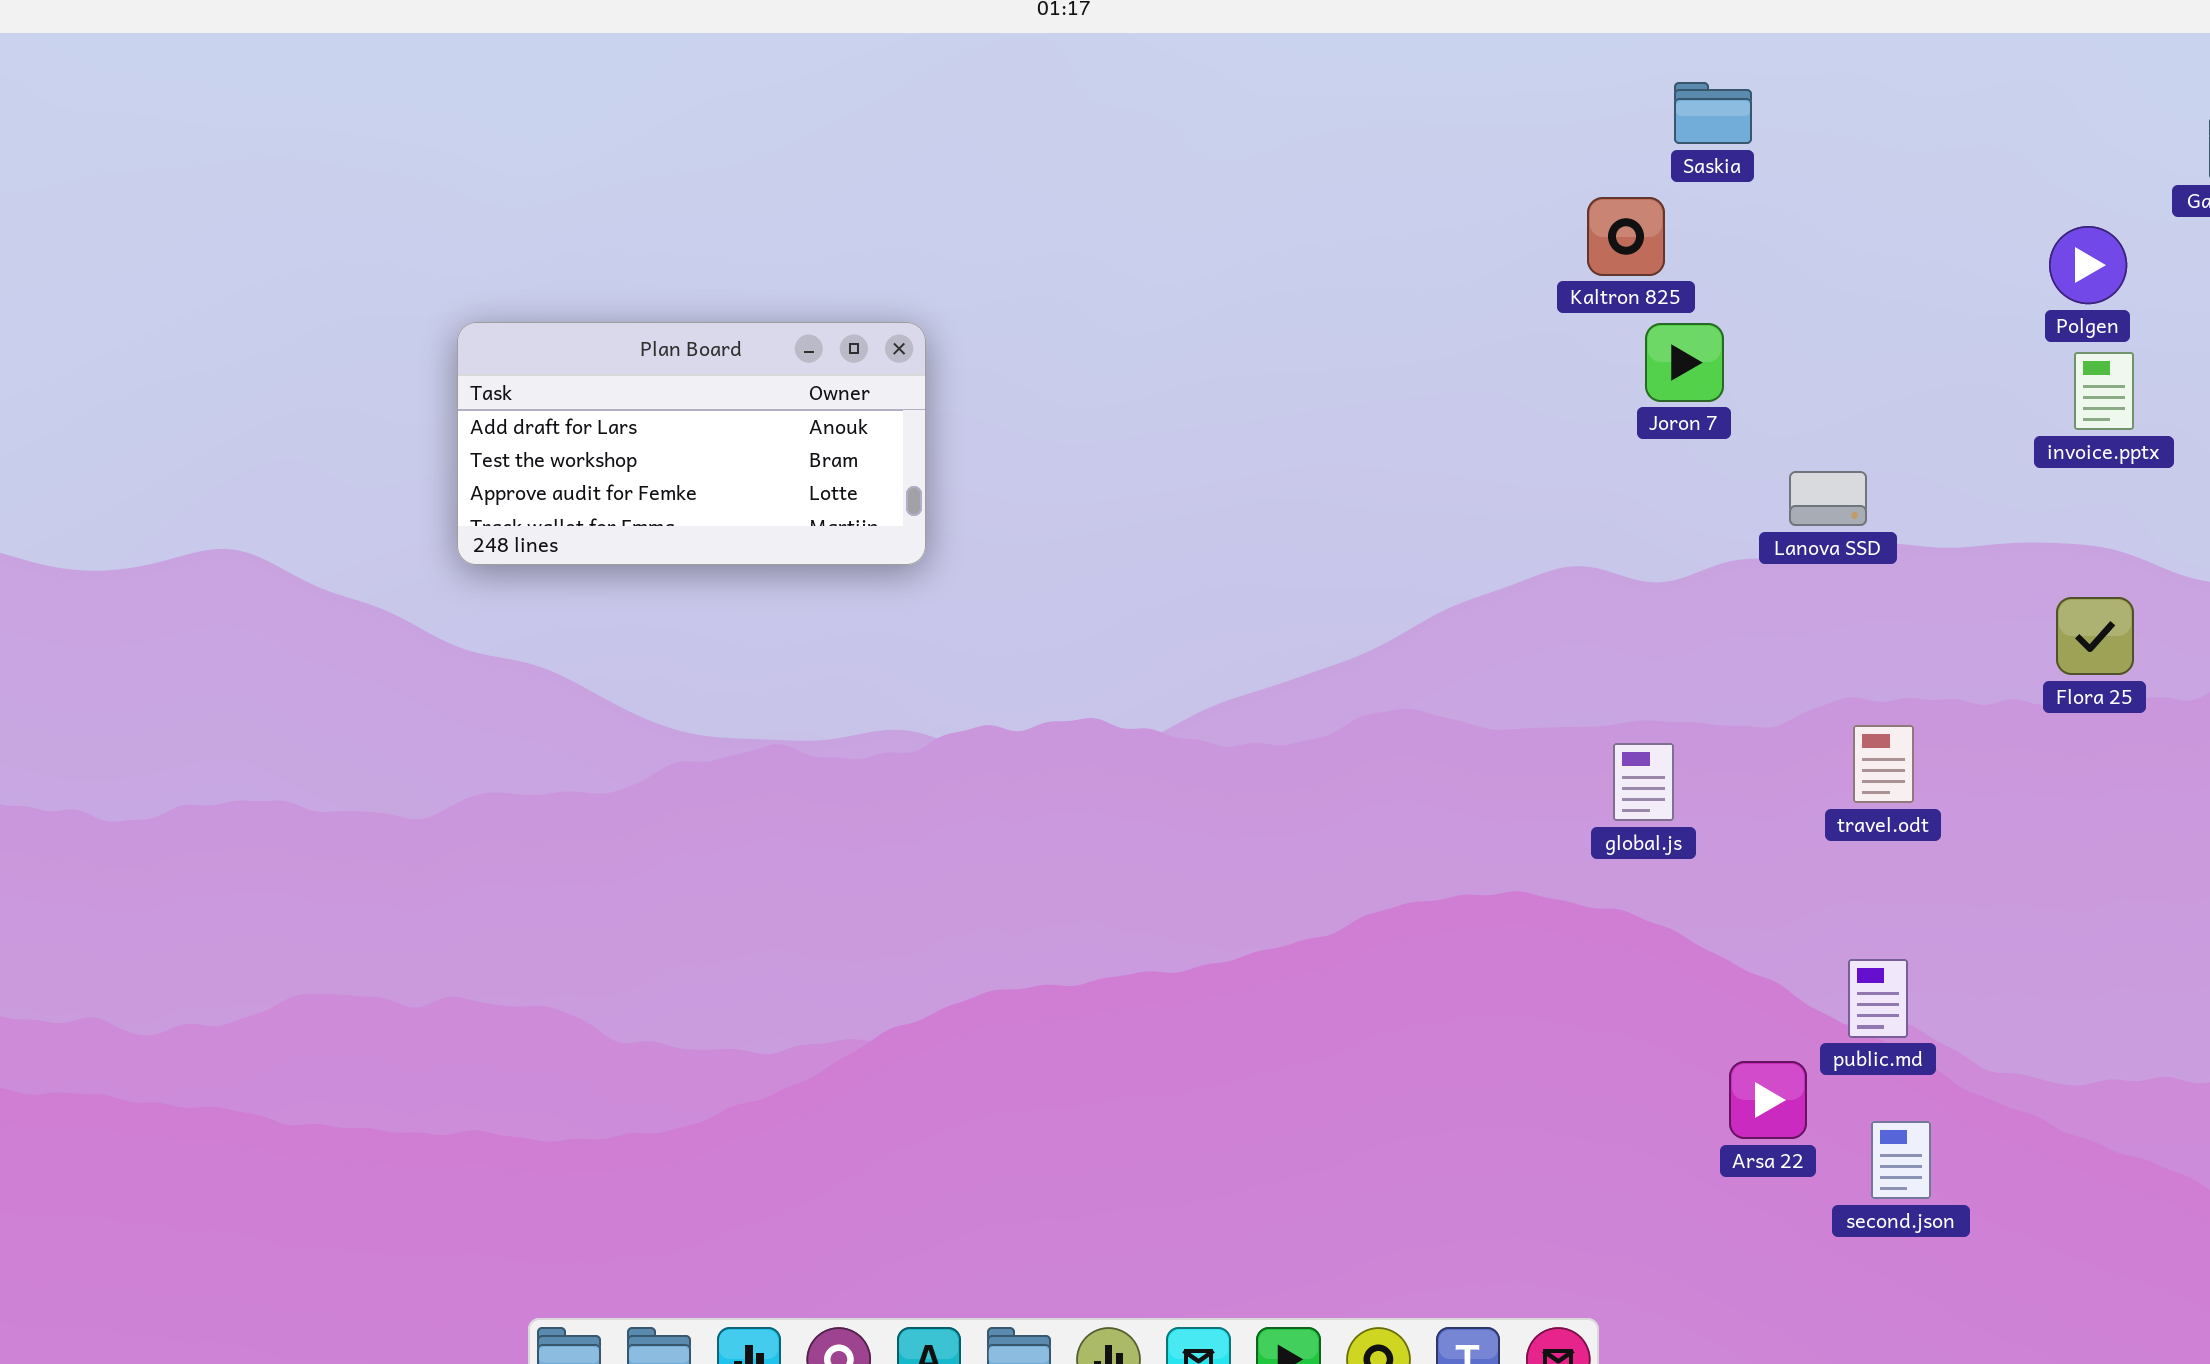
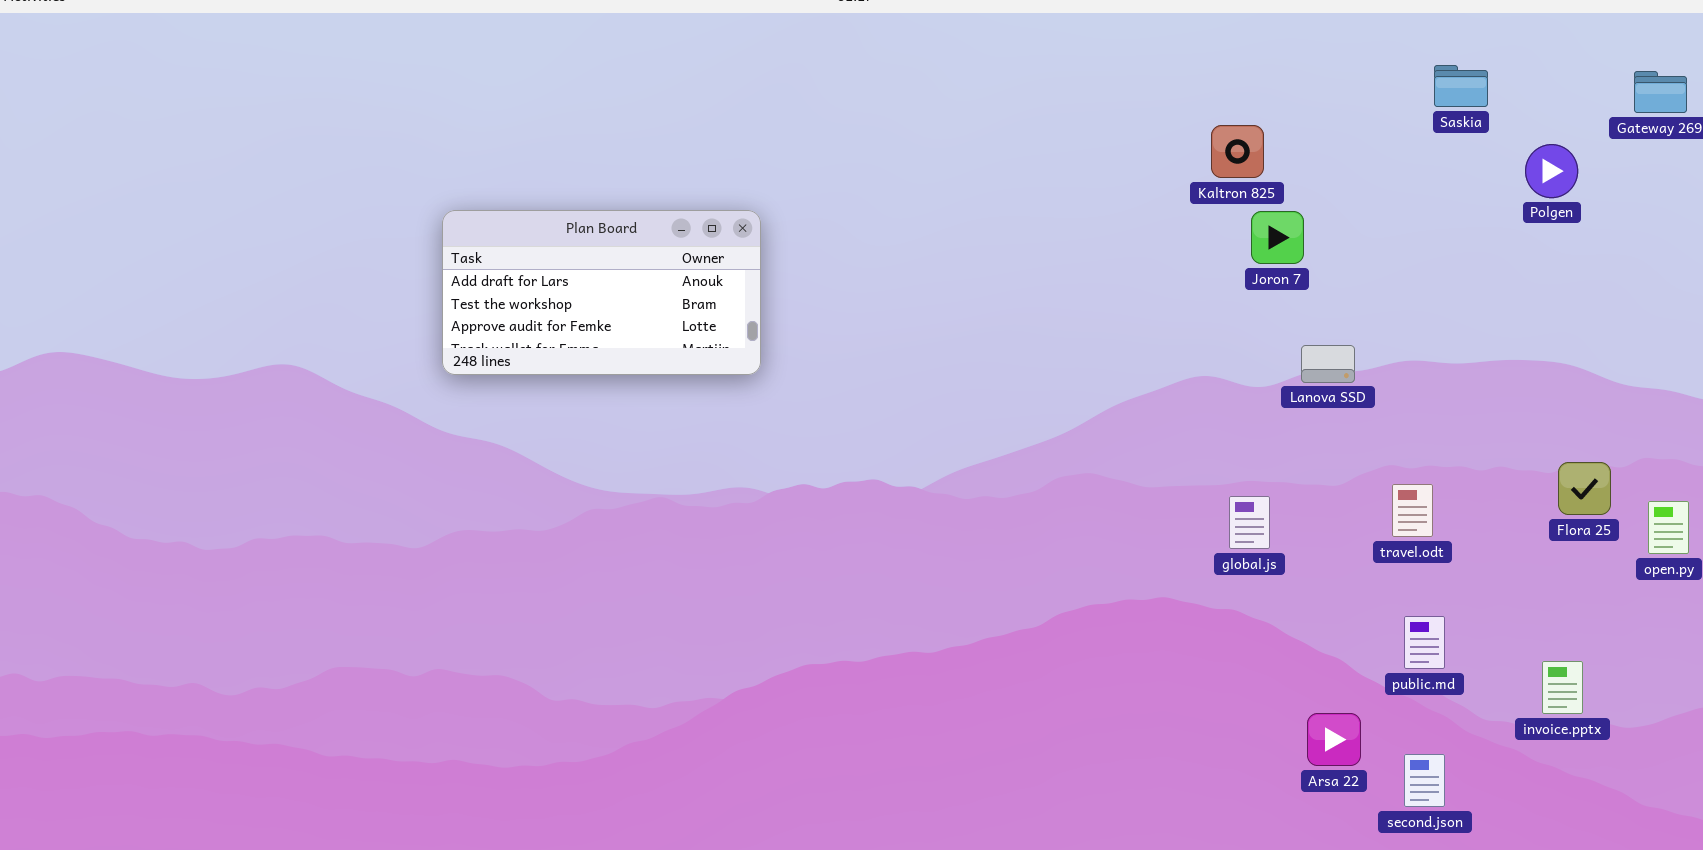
Saskia: [1674,82,1752,144] -> [1434,65,1488,107], moved
invoice.pptx: [2074,352,2134,430] -> [1542,661,1583,714], moved
Lanova SSD: [1789,471,1867,526] -> [1301,345,1355,383], moved
Flora 25: [2056,597,2134,675] -> [1558,462,1611,515], moved
public.md: [1848,959,1908,1038] -> [1404,616,1445,669], moved

